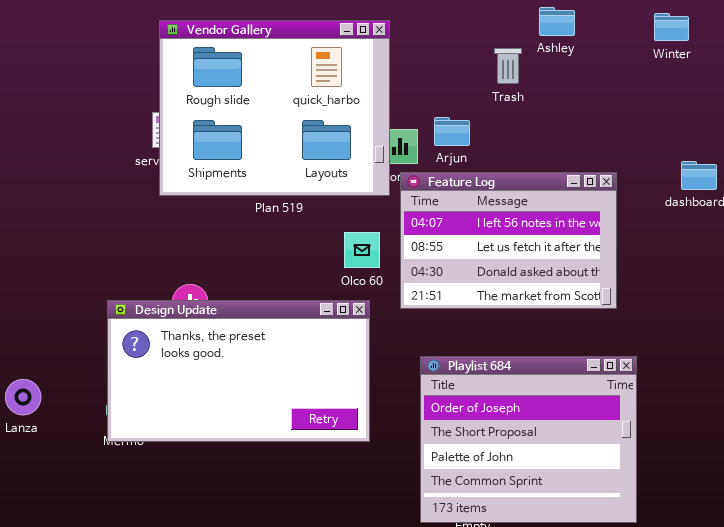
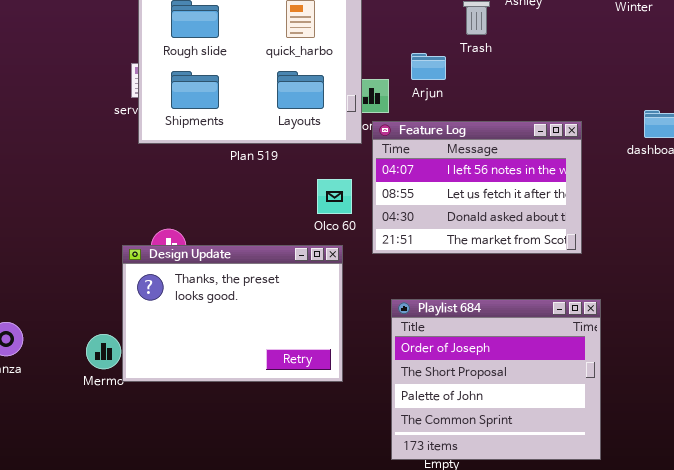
Arjun: [434,117,470,146] -> [411,53,446,80], moved
Design Update: [107,300,370,442] -> [122,245,343,382], resized

